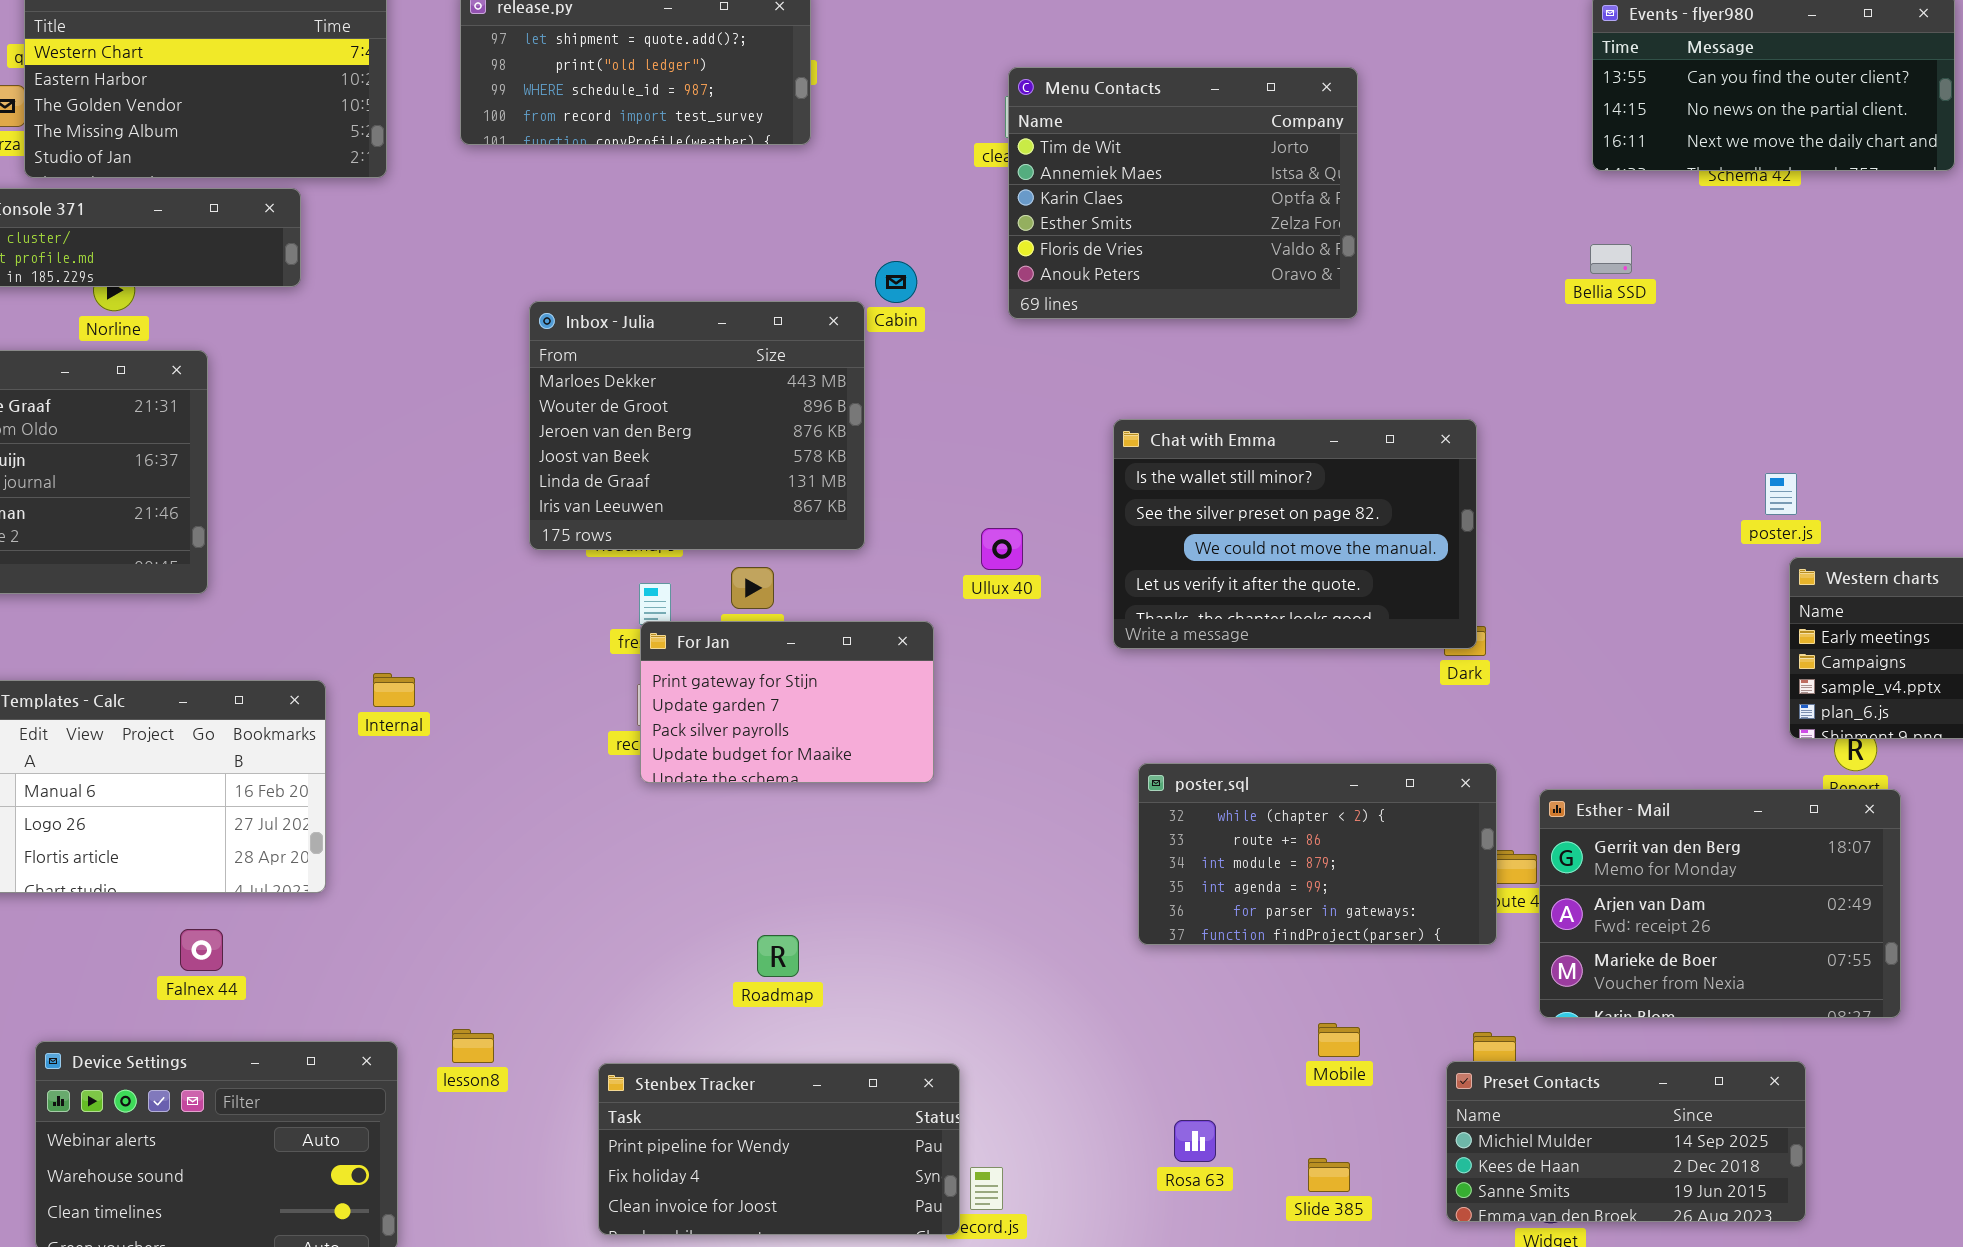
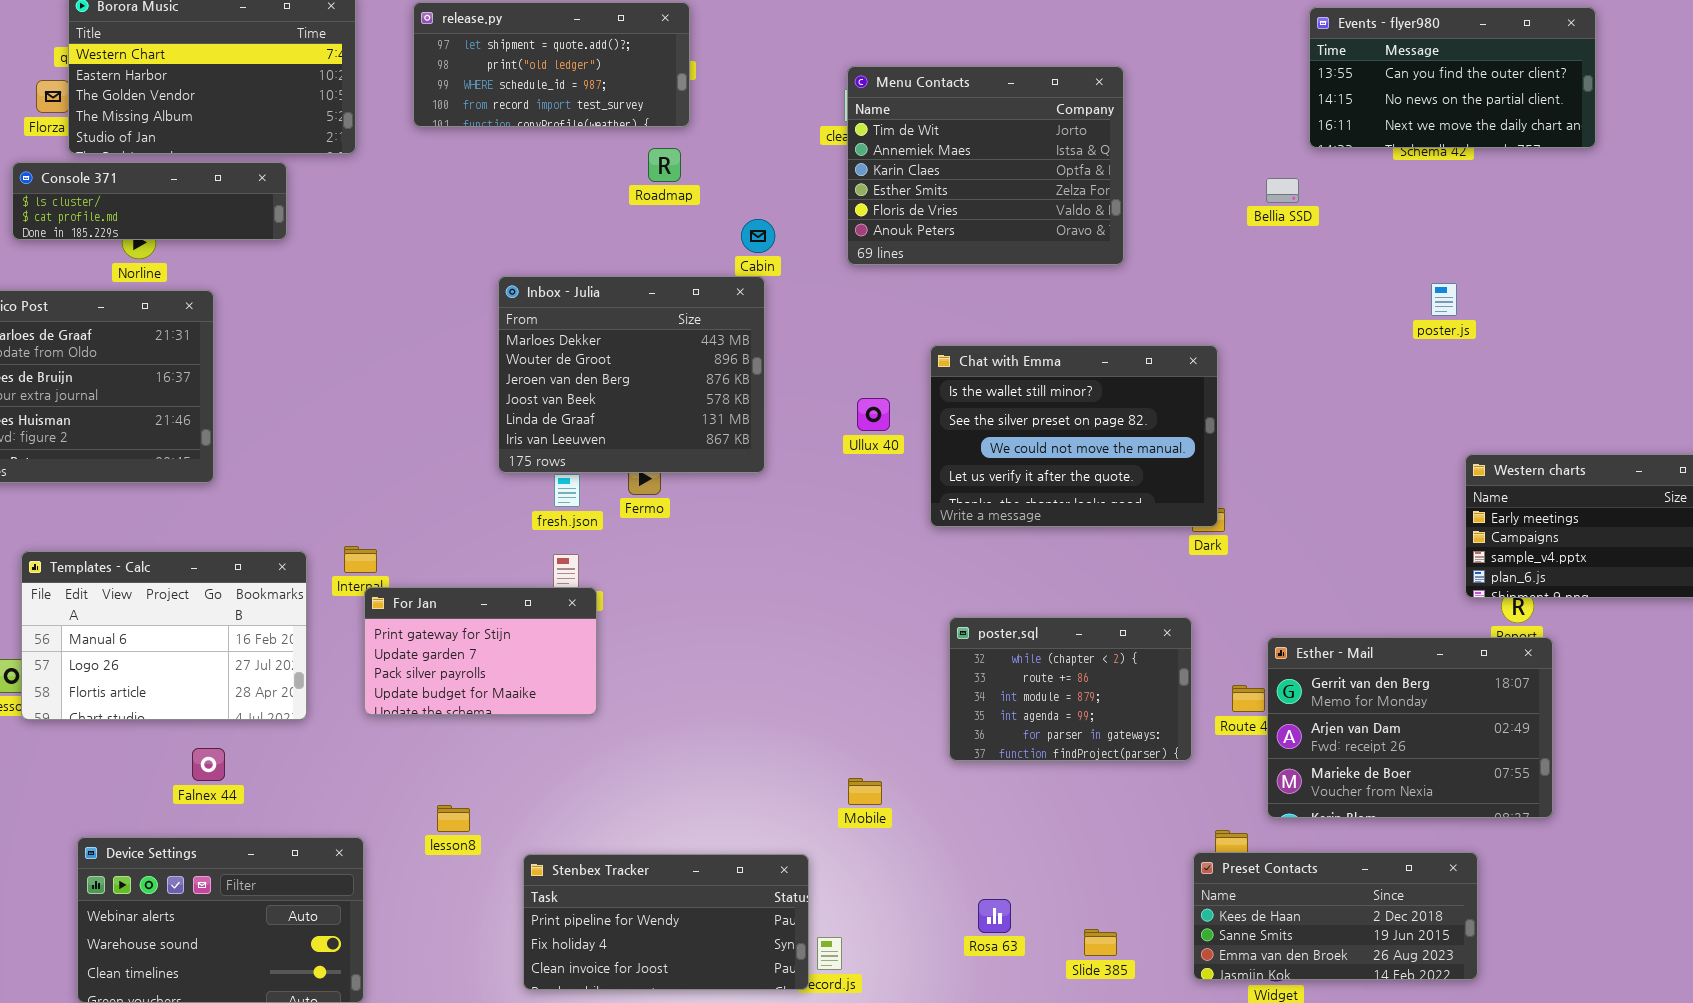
Bellia SSD: [1590,244,1632,274] -> [1266,178,1299,203], moved
Inbox - Julia: [529,301,865,550] -> [498,276,765,473], moved
poster.js: [1765,473,1797,515] -> [1431,283,1457,316], moved
Ullux 40: [981,528,1023,570] -> [857,398,890,431], moved
For Jan: [640,621,934,783] -> [364,587,597,715], moved
poster.sql: [1138,763,1497,945] -> [949,617,1192,761], resized
Roadmap: [757,935,799,977] -> [648,148,681,182], moved
Mobile: [1318,1023,1360,1057] -> [848,778,882,805], moved
lesson8: [452,1029,494,1063] -> [437,805,470,832], moved
Preset Contacts: [1446,1061,1806,1222] -> [1193,852,1478,980], scrolled down 1 row

